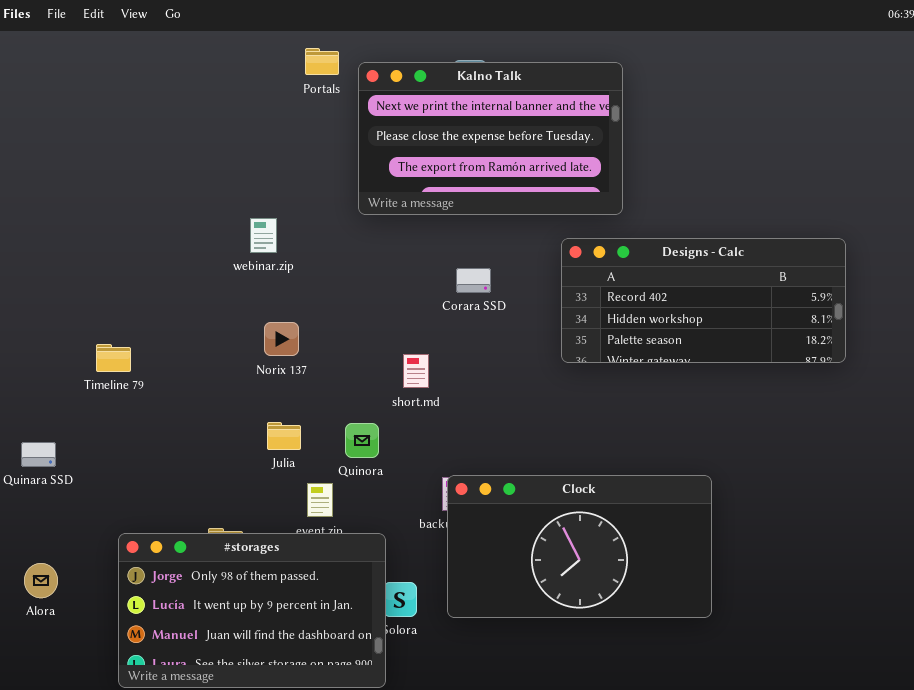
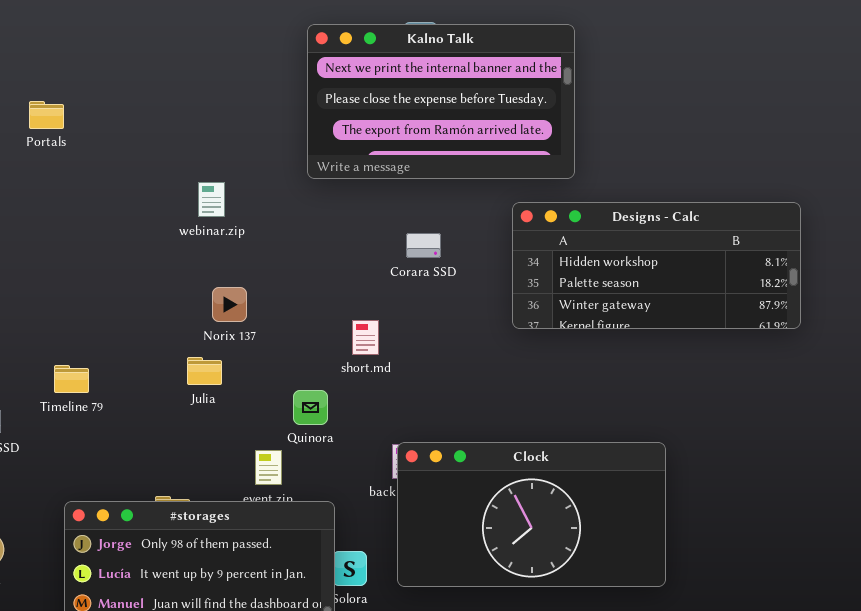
Portals: [305,48,339,75] -> [29,101,64,129], moved
Designs - Calc: [561,238,846,363] -> [512,202,801,329], scrolled down 1 row
Timeline 79: [96,344,131,372] -> [54,365,89,393], moved
Julia: [267,422,301,450] -> [187,357,222,385], moved

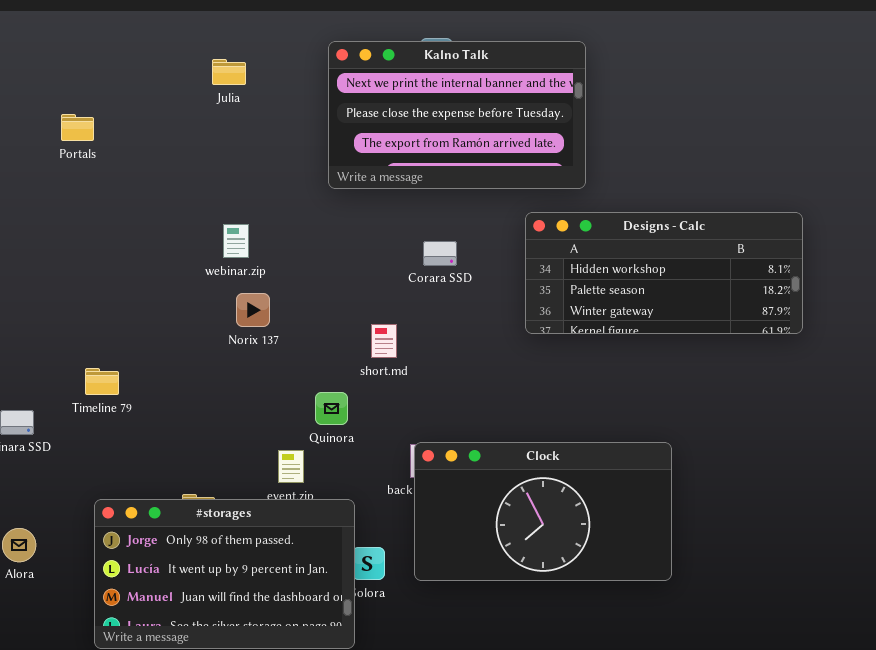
webinar.zip: [198,182,225,217] -> [223,224,249,258], moved
Julia: [187,357,222,385] -> [212,59,246,85], moved

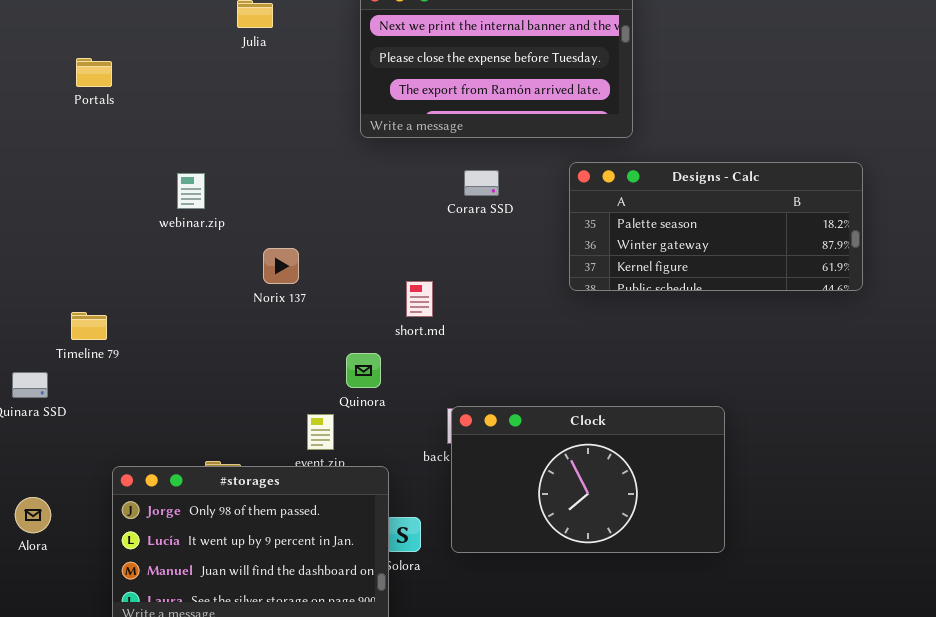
Designs - Calc: [525,212,803,334] -> [569,162,863,291], scrolled down 1 row
webinar.zip: [223,224,249,258] -> [177,173,205,209], moved
Corara SSD: [423,241,457,266] -> [464,170,499,196], moved
Timeline 79: [85,368,119,395] -> [71,312,107,340], moved

